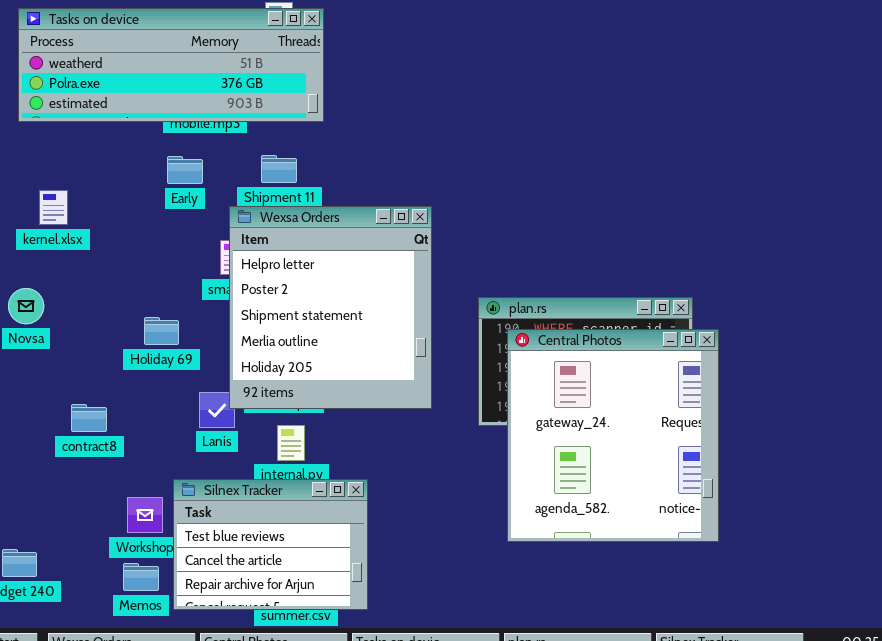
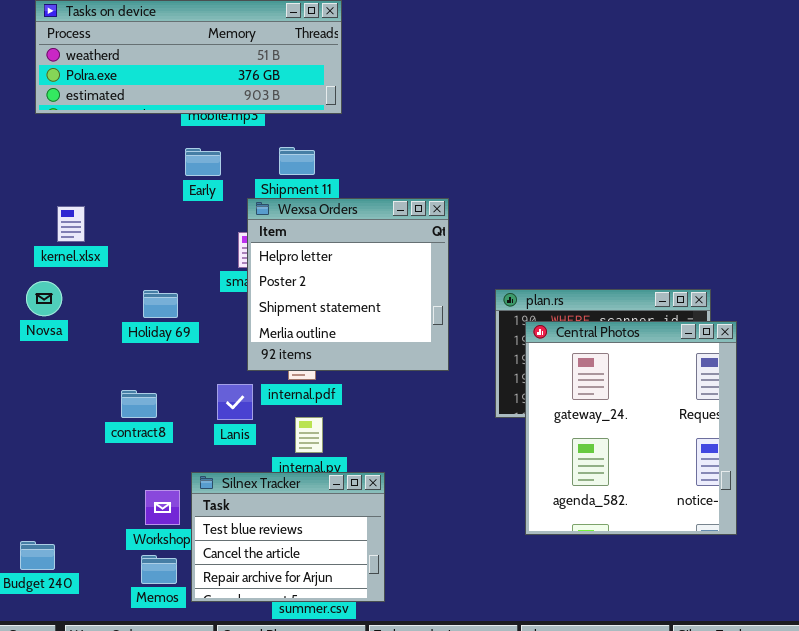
kernel.xlsx: [39,190,68,225] -> [57,206,85,242], moved
Wexsa Orders: [229,206,432,409] -> [247,198,449,371], resized
Holiday 69: [144,317,179,345] -> [143,290,178,318], moved
contract8: [71,404,107,432] -> [121,390,157,418], moved

